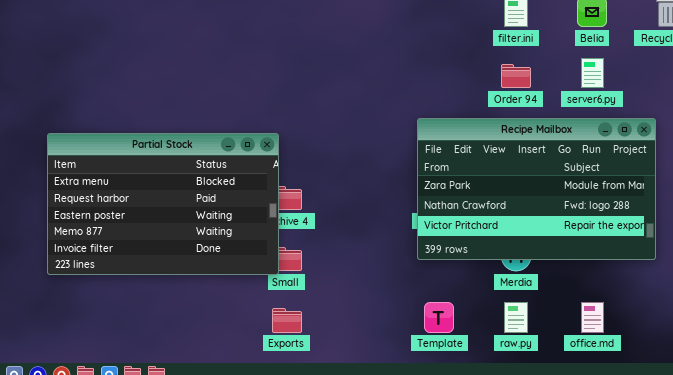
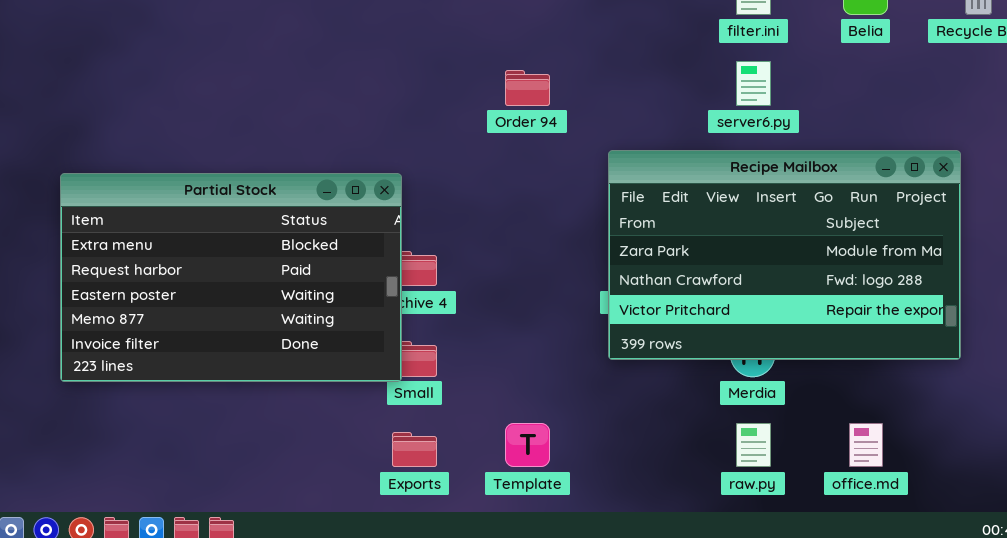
server6.py: [581,58,604,88] -> [736,61,771,106], moved
Order 94: [501,64,531,88] -> [505,70,550,106], moved
Template: [424,302,454,333] -> [505,423,550,467], moved

